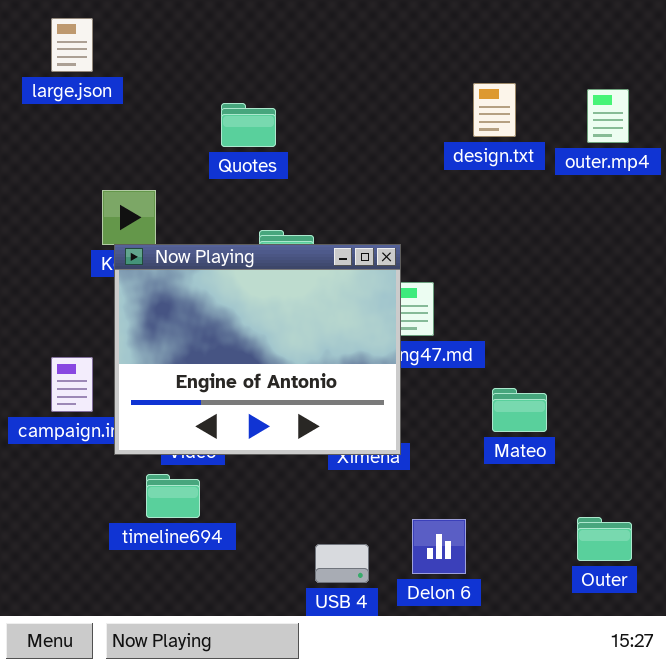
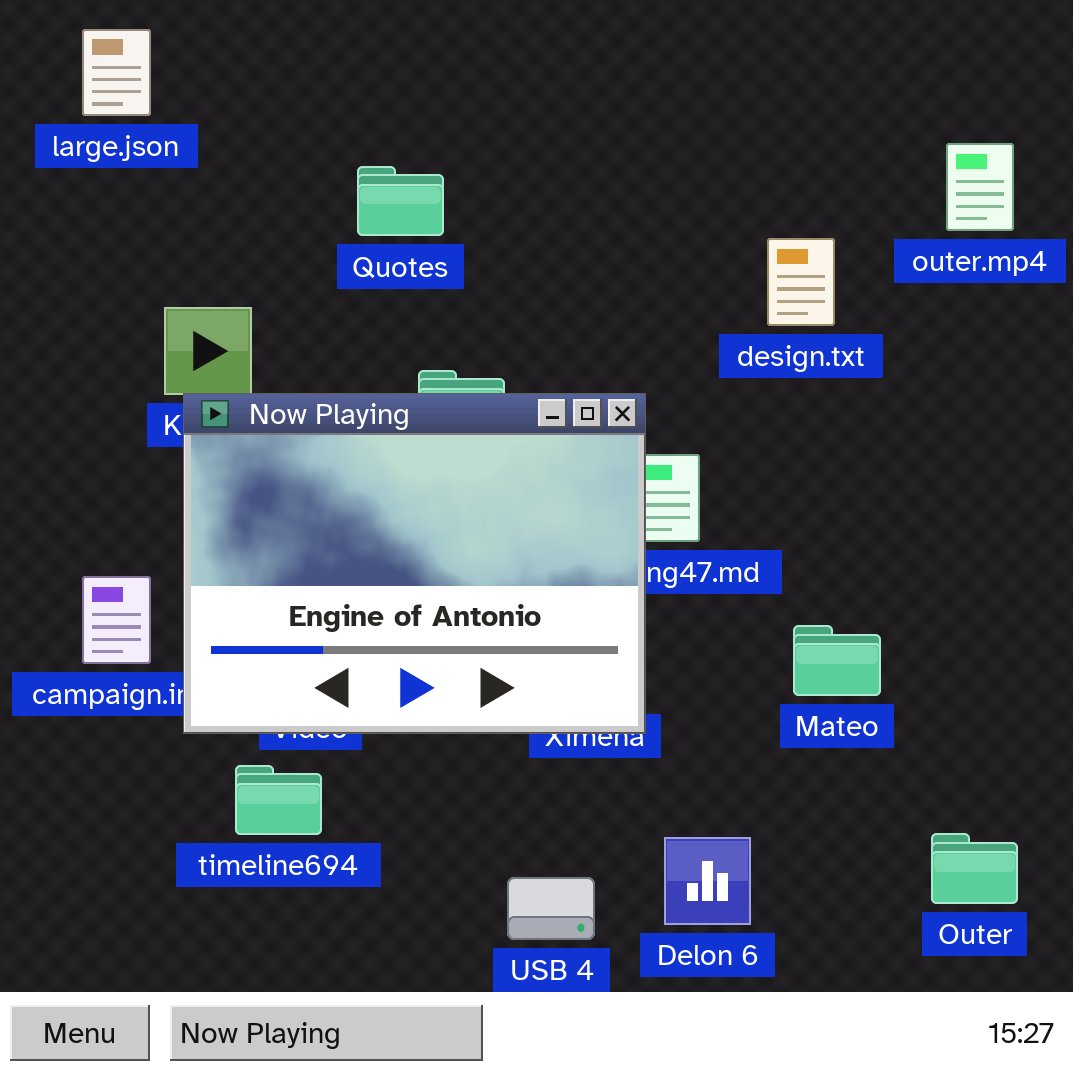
design.txt: [473,83,516,137] -> [767,238,835,326], moved

